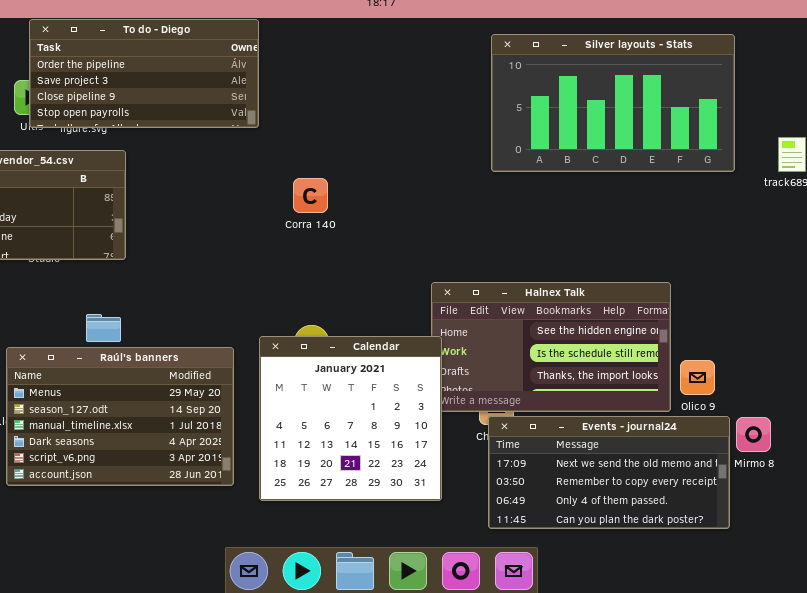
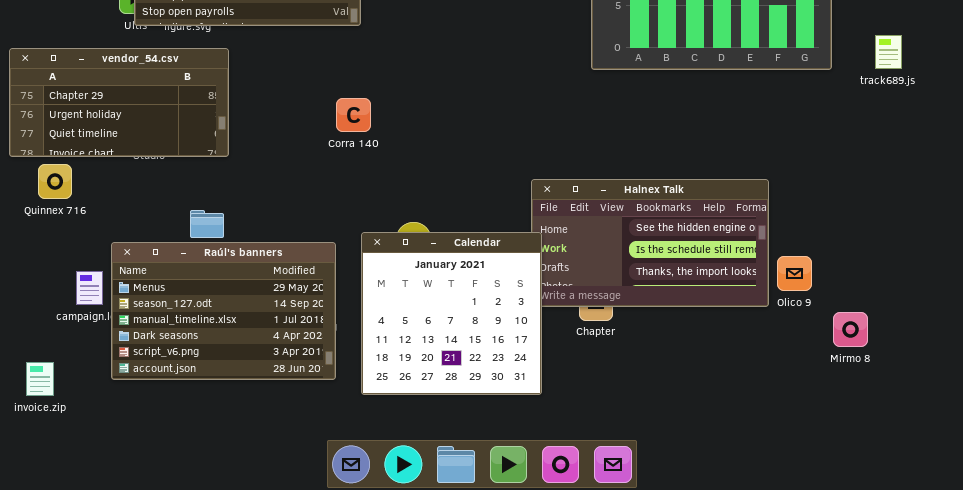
Corra 140: [293,178,328,213] -> [336,98,371,132], moved
Events - journal24: [488,416,730,529] -> none, closed

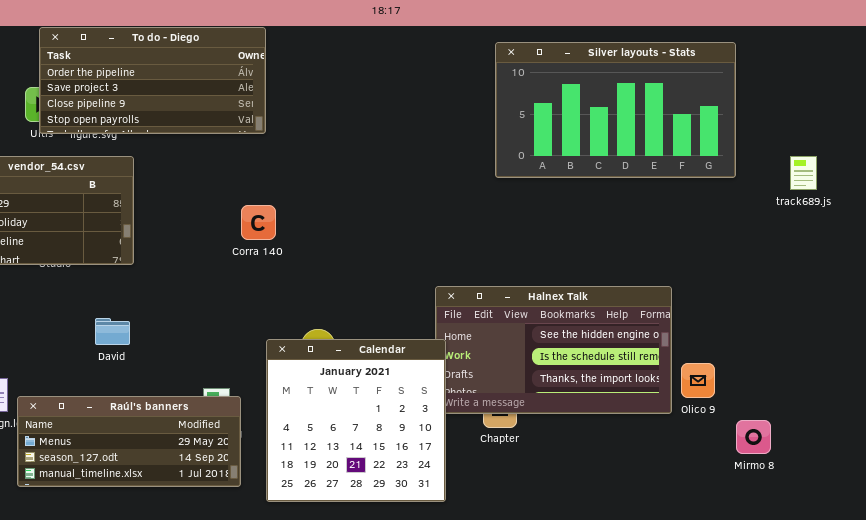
track689.js: [875,35,902,69] -> [790,156,817,190], moved
Raúl's banners: [111,242,336,380] -> [17,396,241,487], resized

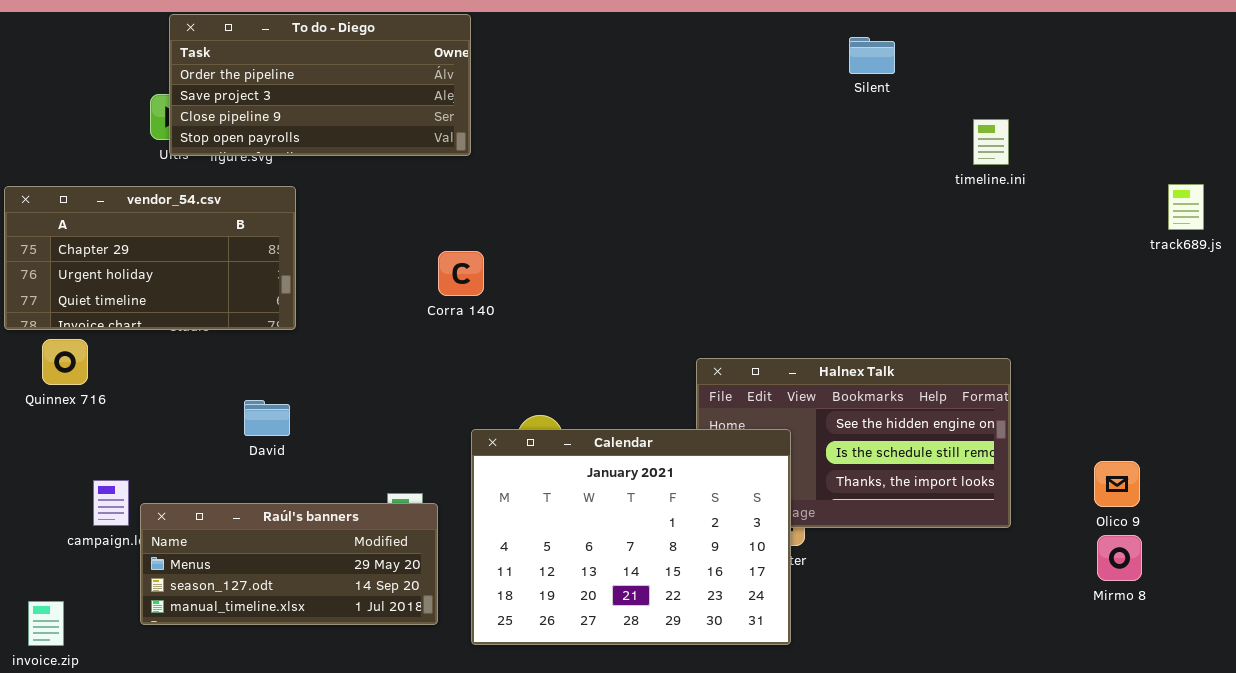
Silver layouts - Stats: [495,42,736,178] -> none, closed
Calendar: [266,339,446,502] -> [471,429,791,645], resized
Olico 9: [681,363,715,398] -> [1094,461,1140,507], moved

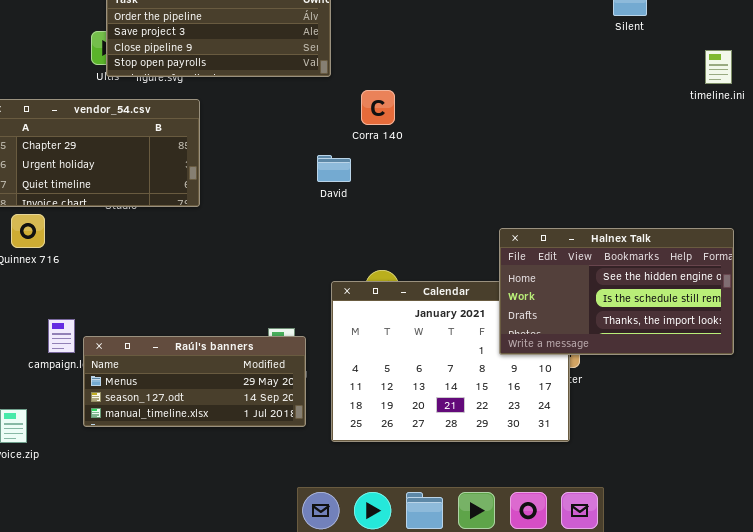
Corra 140: [438,251,484,296] -> [361,90,395,125], moved
Halnex Talk: [696,358,1011,528] -> [499,228,734,355], raised
David: [244,400,290,436] -> [317,155,351,182], moved

